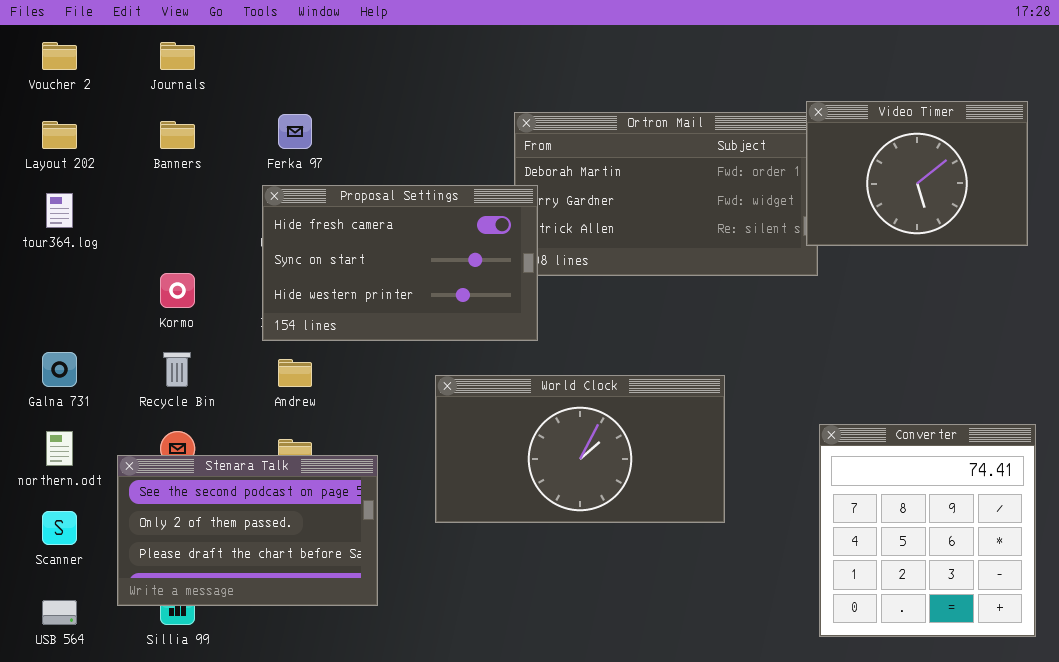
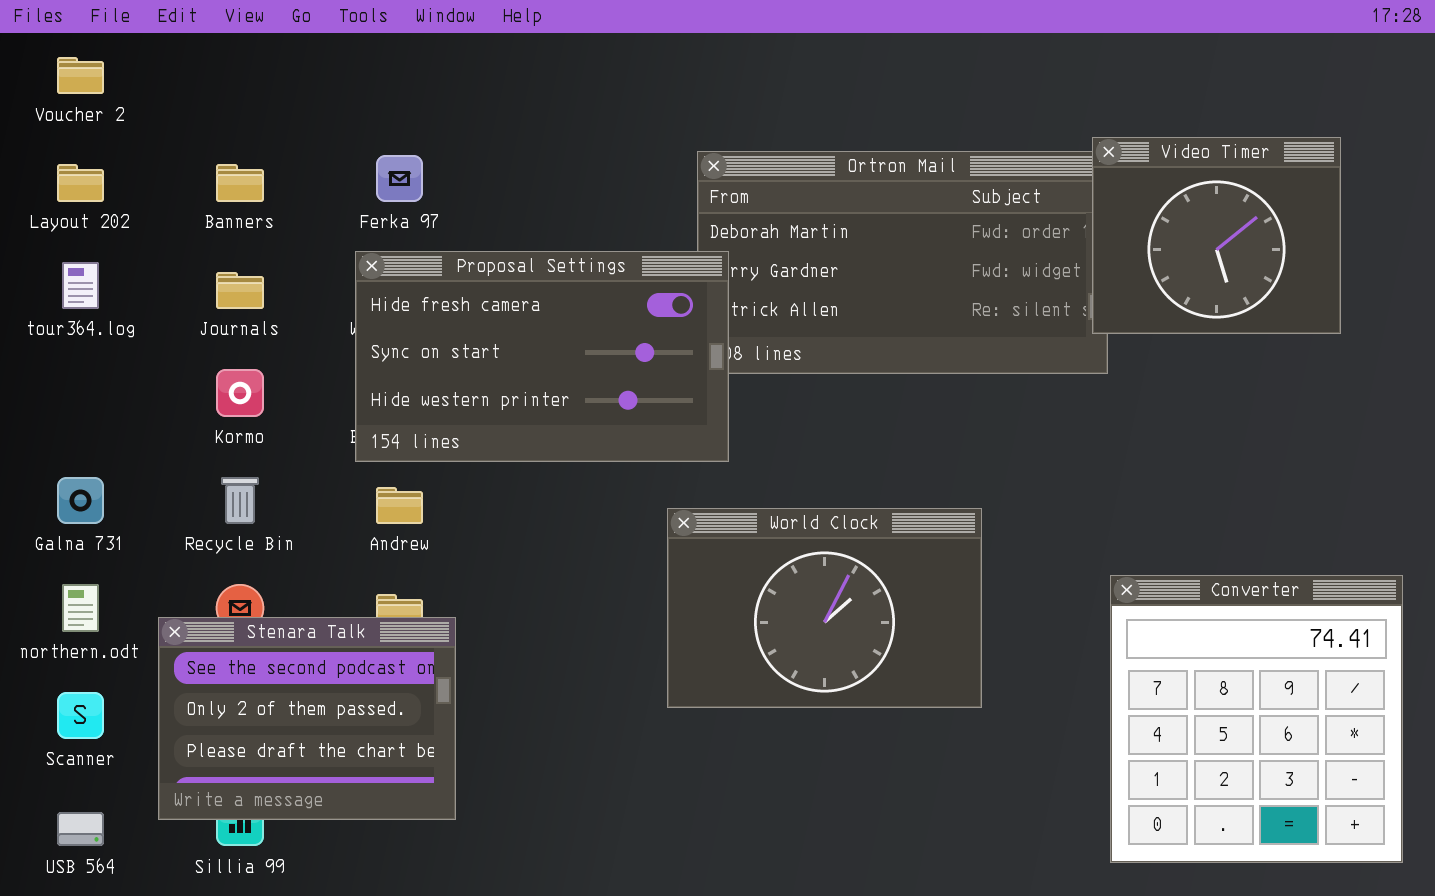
Journals: [160,42,195,70] -> [216,272,264,309], moved
Video Timer: [806,101,1028,246] -> [1092,137,1341,334], resized
World Clock: [435,375,725,523] -> [667,508,982,708], resized
Stenara Talk: [117,455,378,606] -> [158,617,456,820], resized

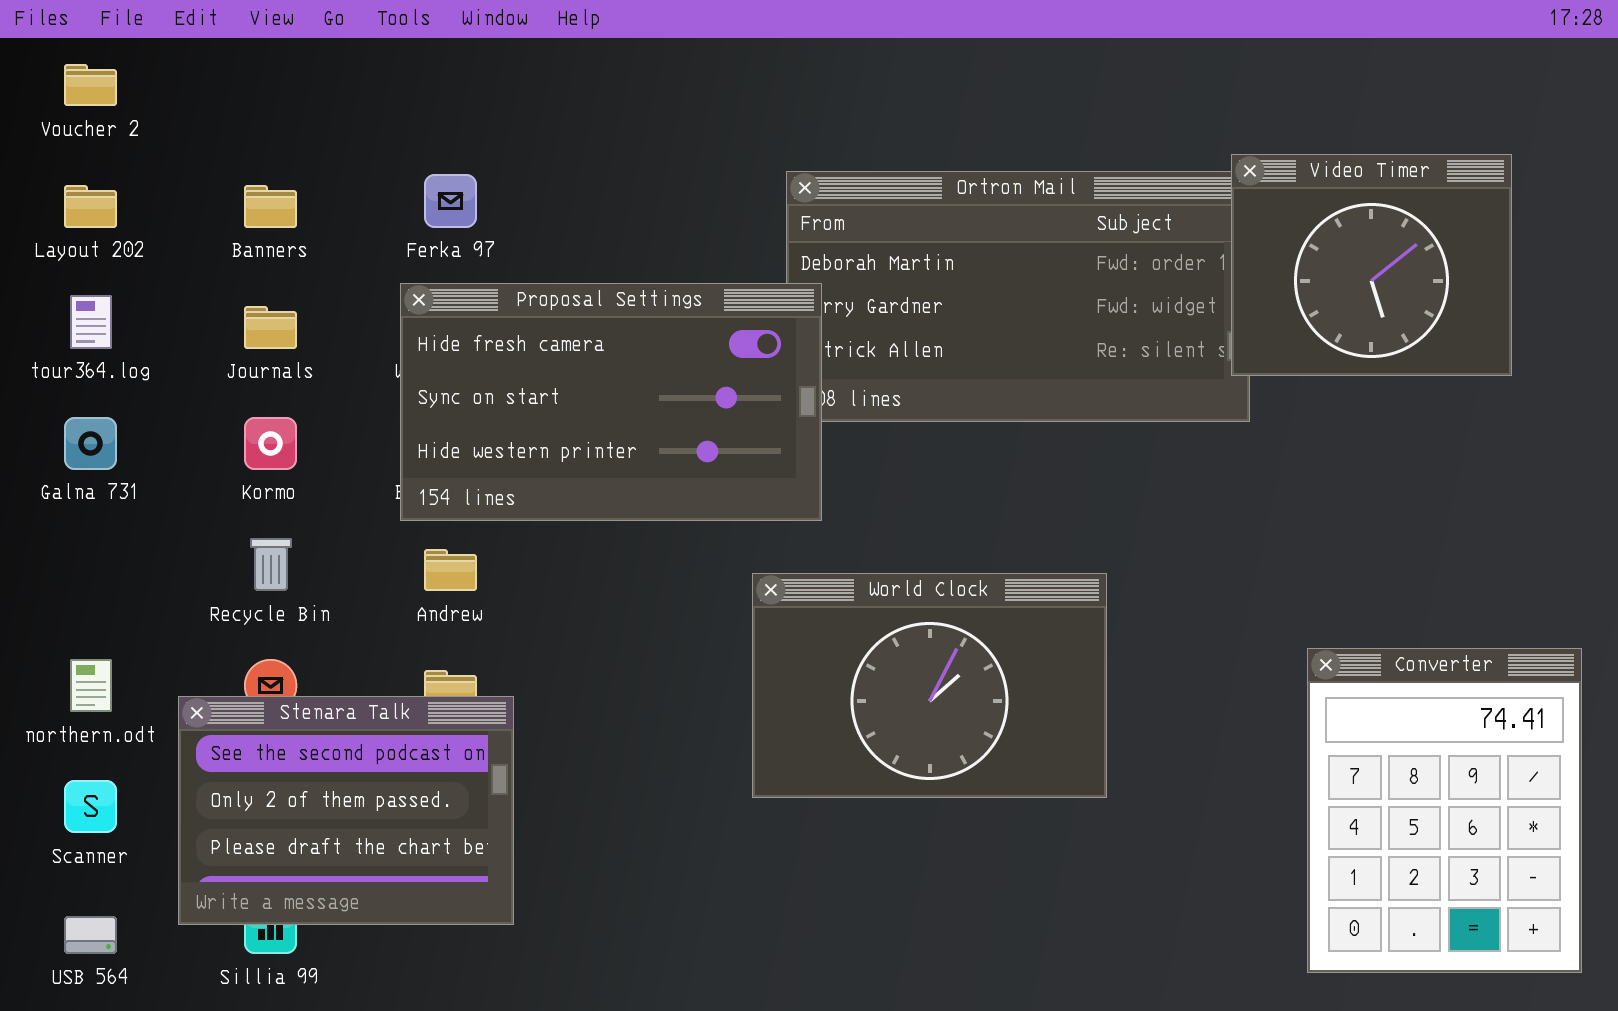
Galna 731: [57,477,104,524] -> [64,417,117,470], moved
Converter: [1110,575,1403,863] -> [1307,648,1582,973], resized

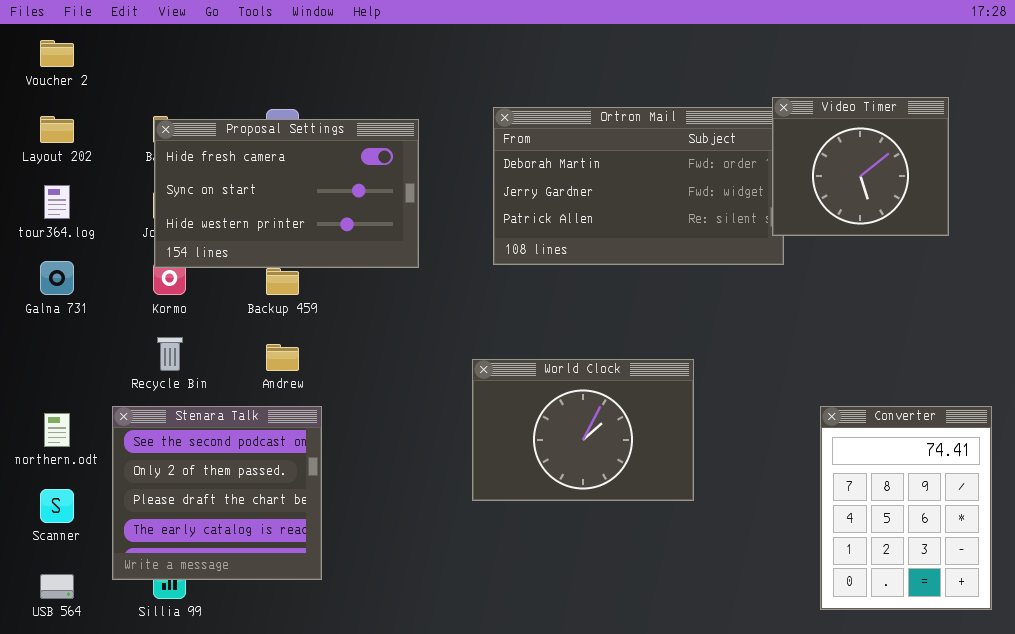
Proposal Settings: [400,283,822,521] -> [154,119,419,268], moved
Stenara Talk: [178,696,514,925] -> [112,406,322,580], resized

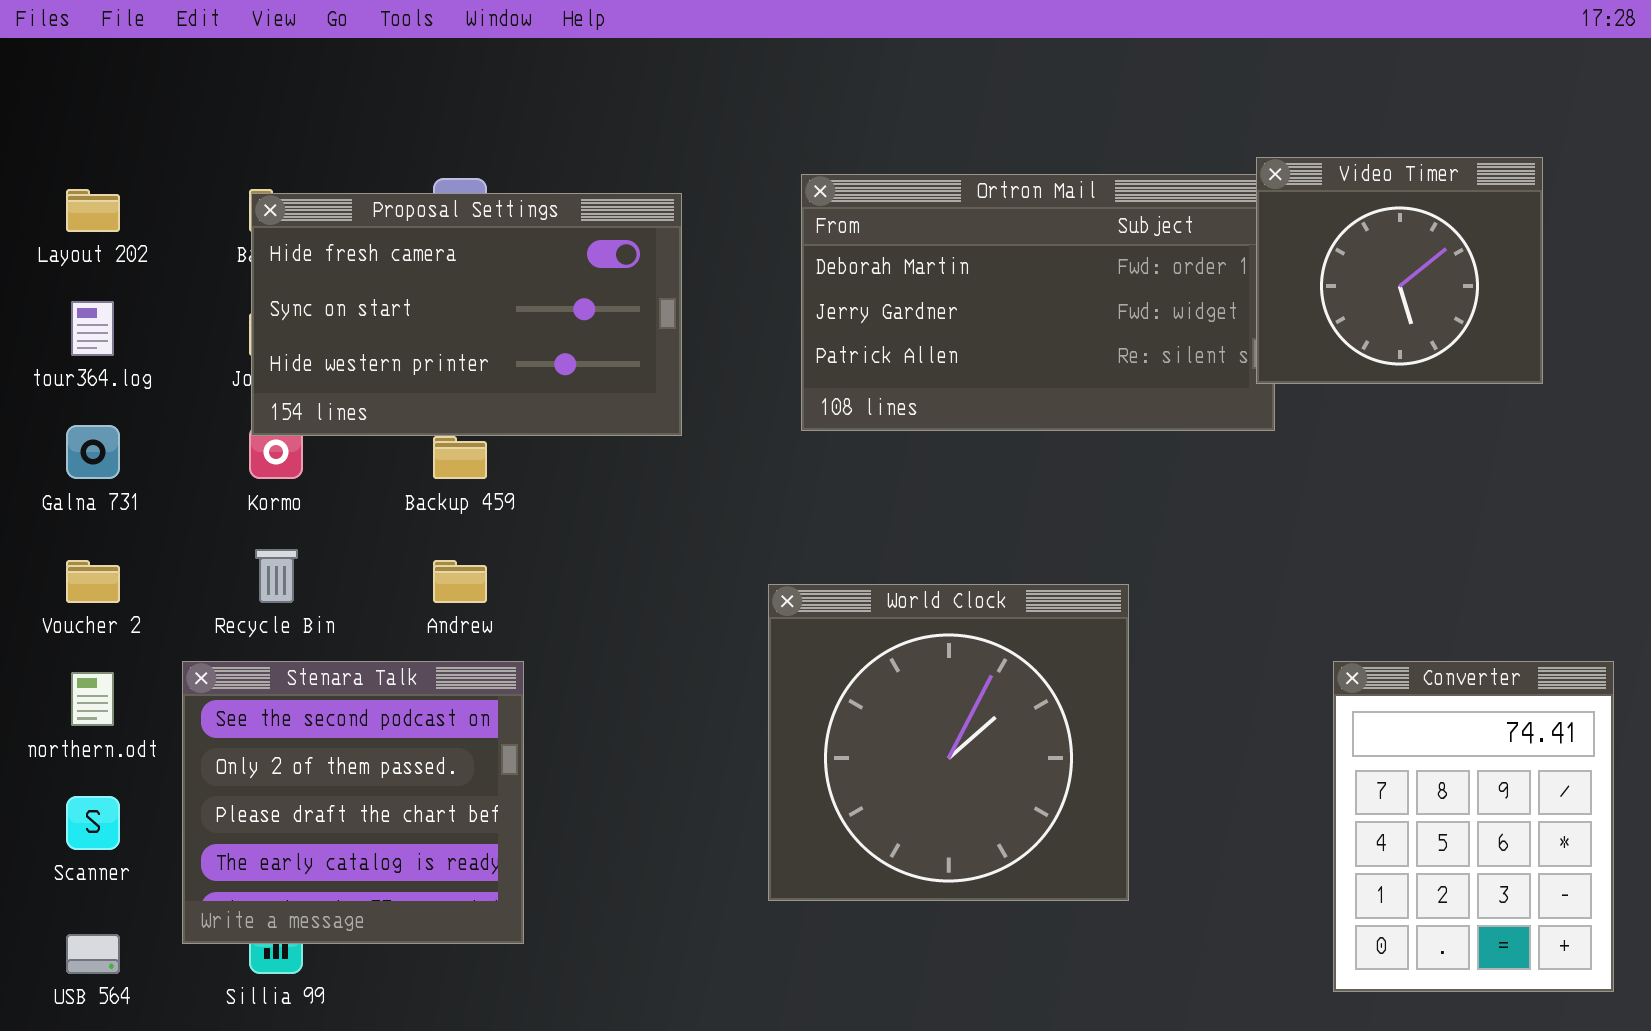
Voucher 2: [40,40,74,67] -> [66,560,120,603], moved
World Clock: [472,359,694,501] -> [768,584,1129,901], resized

